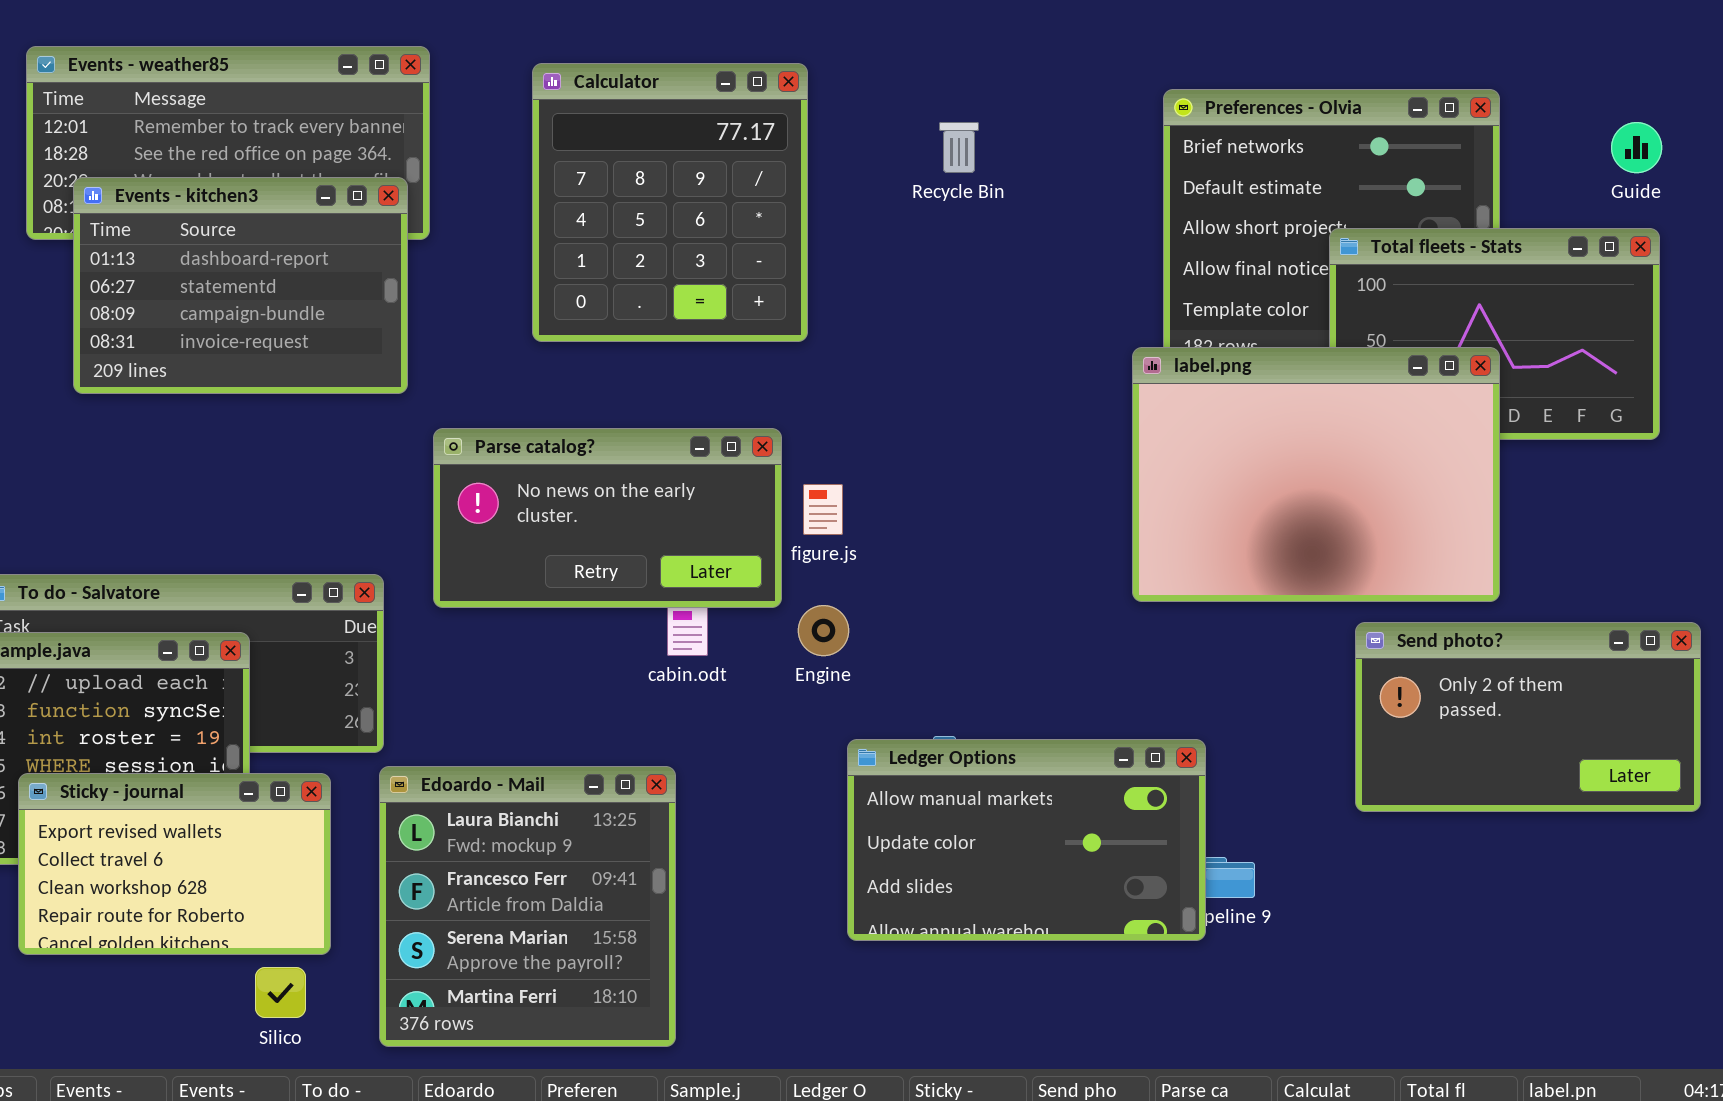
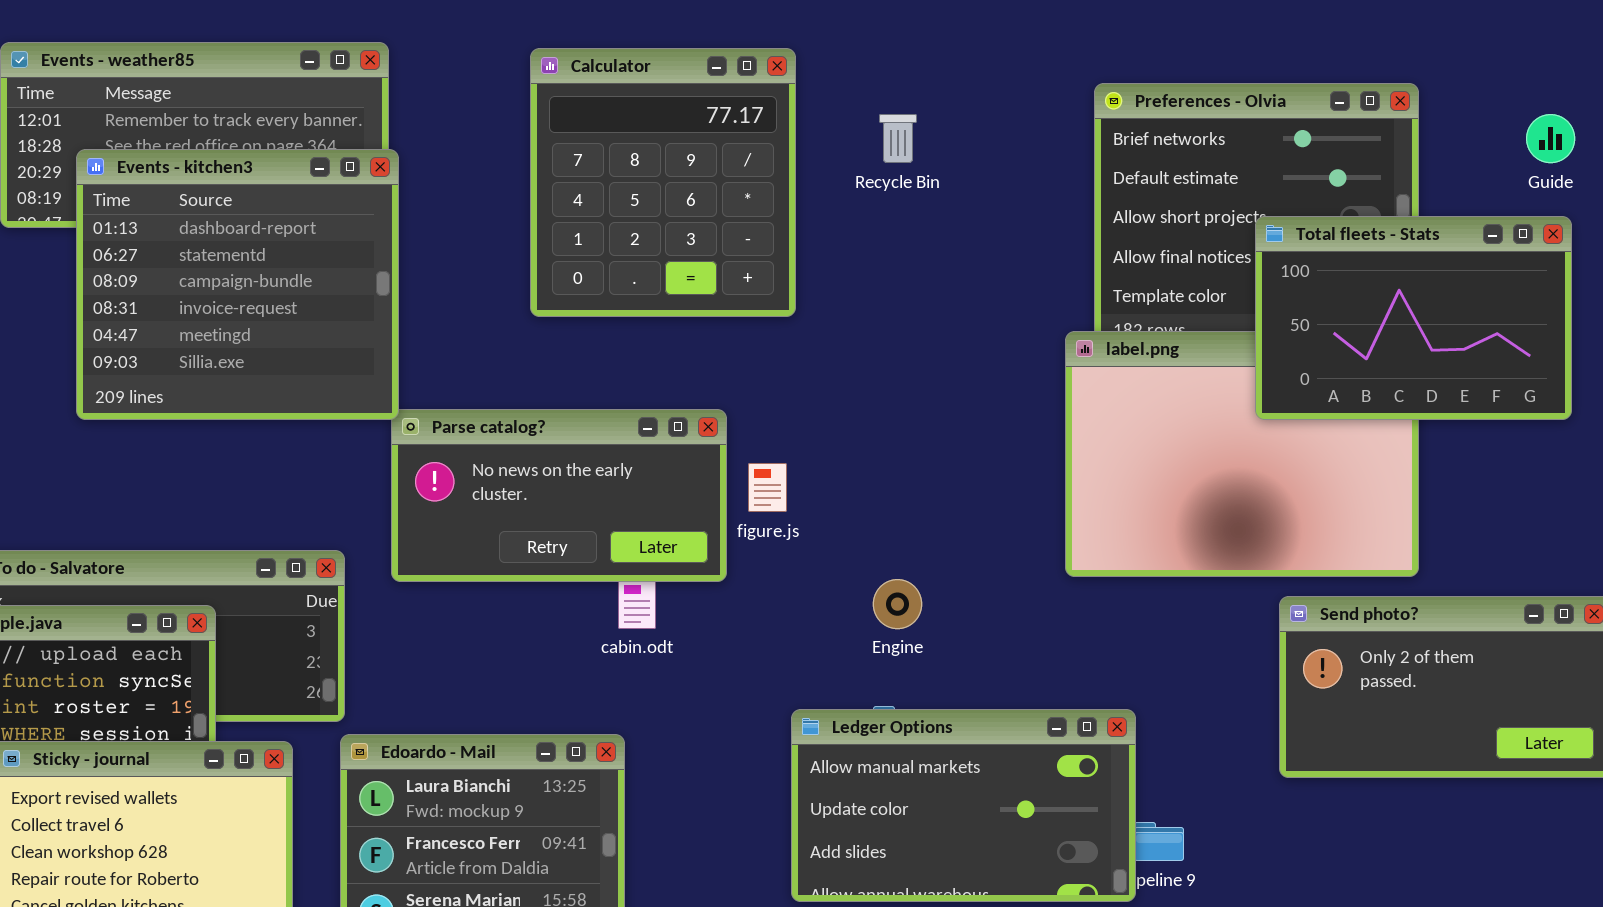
Calculator: [532,63,808,342] -> [530,48,796,317], moved
Events - kitchen3: [73,177,408,394] -> [76,149,399,420], moved, resized
Total fleets - Stats: [1329,228,1660,440] -> [1255,216,1572,420], raised
Engine: [798,605,849,656] -> [873,579,922,629], moved

